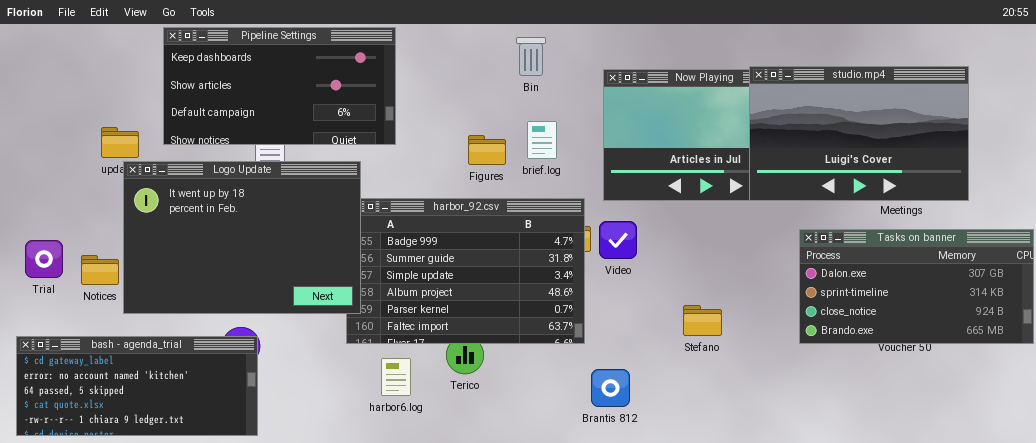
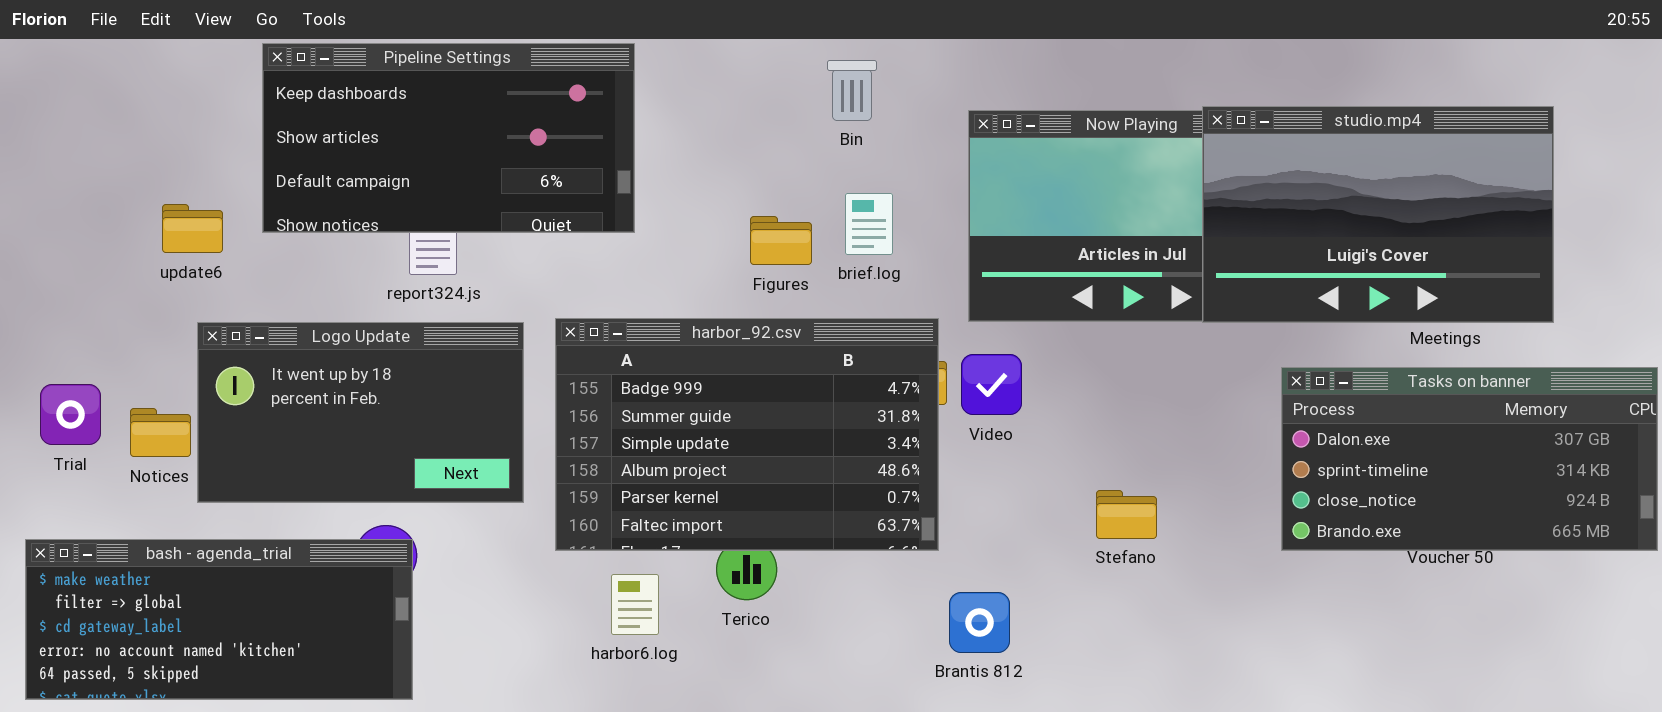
Logo Update: [123,161,361,314] -> [197,322,524,503], resized
bash - agenda_trial: [16,336,258,436] -> [25,539,413,700], scrolled up 2 rows

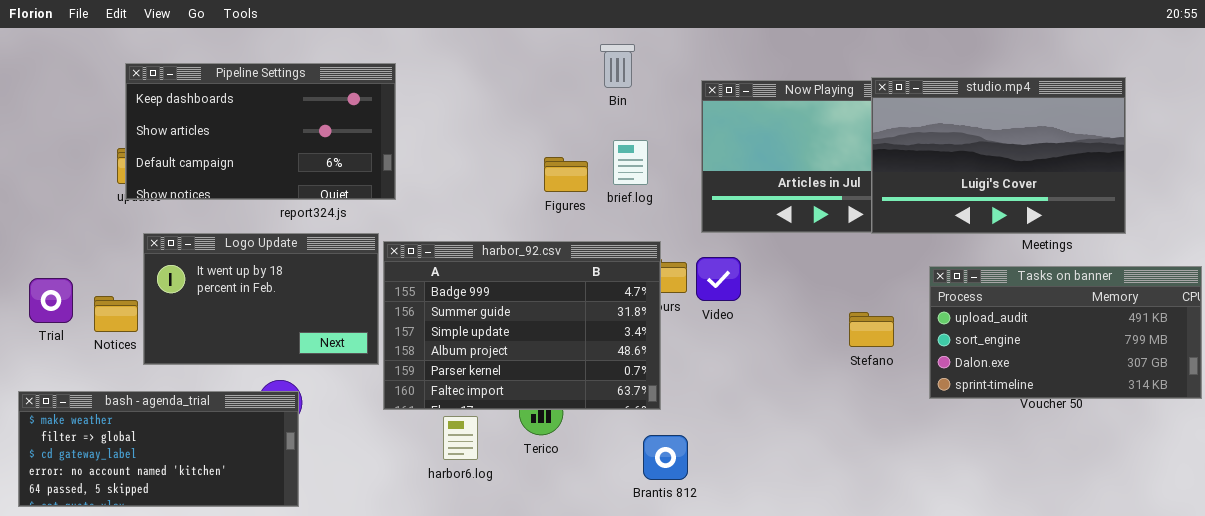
Pipeline Settings: [262,43,635,233] -> [125,63,396,200], moved
harbor_92.csv: [555,318,939,551] -> [383,241,661,410], moved
Tasks on banner: [1281,367,1658,551] -> [929,266,1202,399], scrolled up 2 rows
Stefano: [1096,490,1157,539] -> [849,312,894,347], moved
Brantis 812: [949,592,1010,653] -> [643,435,688,480], moved

